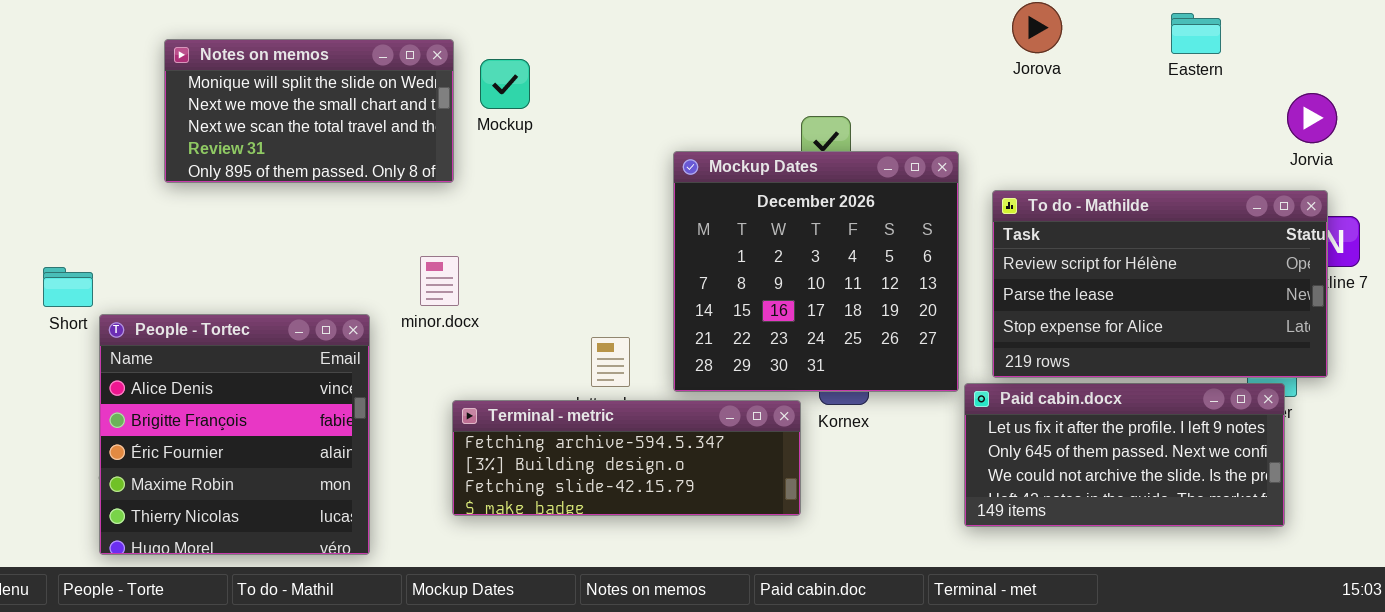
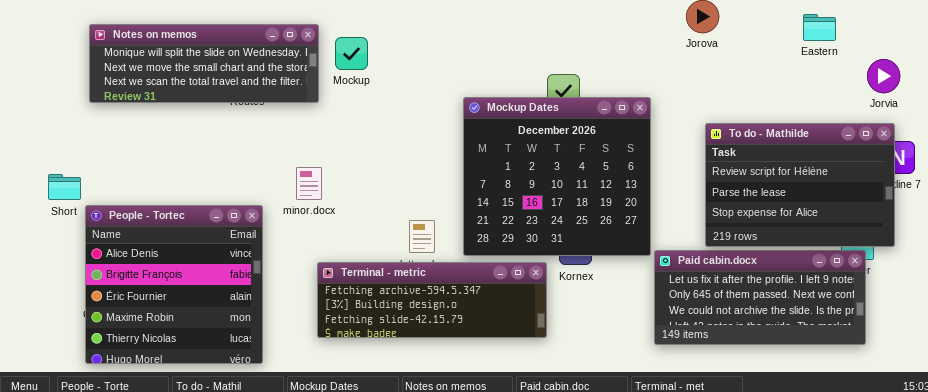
Eastern: [1171,13,1221,54] -> [803,14,836,41], moved
Notes on memos: [164,39,454,183] -> [89,24,319,103], resized
To do - Mathilde: [992,190,1328,378] -> [705,123,895,247], resized

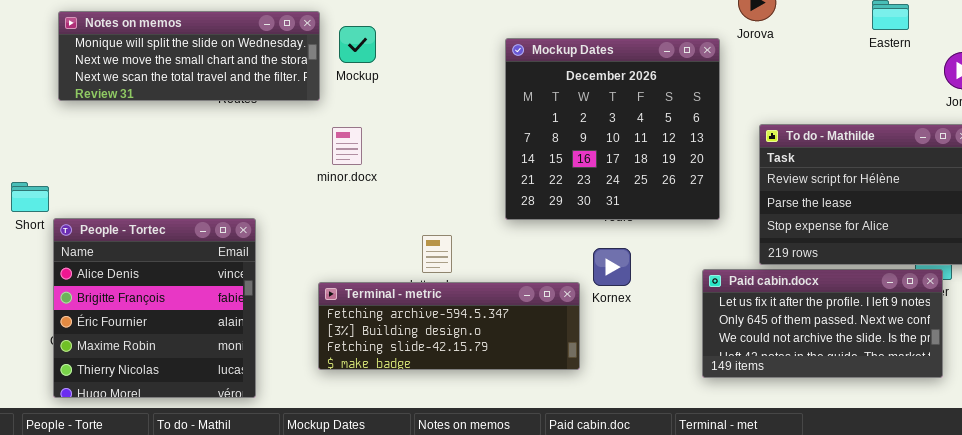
Mockup Dates: [463,97,651,256] -> [505,38,720,220], moved
minor.docx: [296,167,322,200] -> [332,127,362,165], moved

